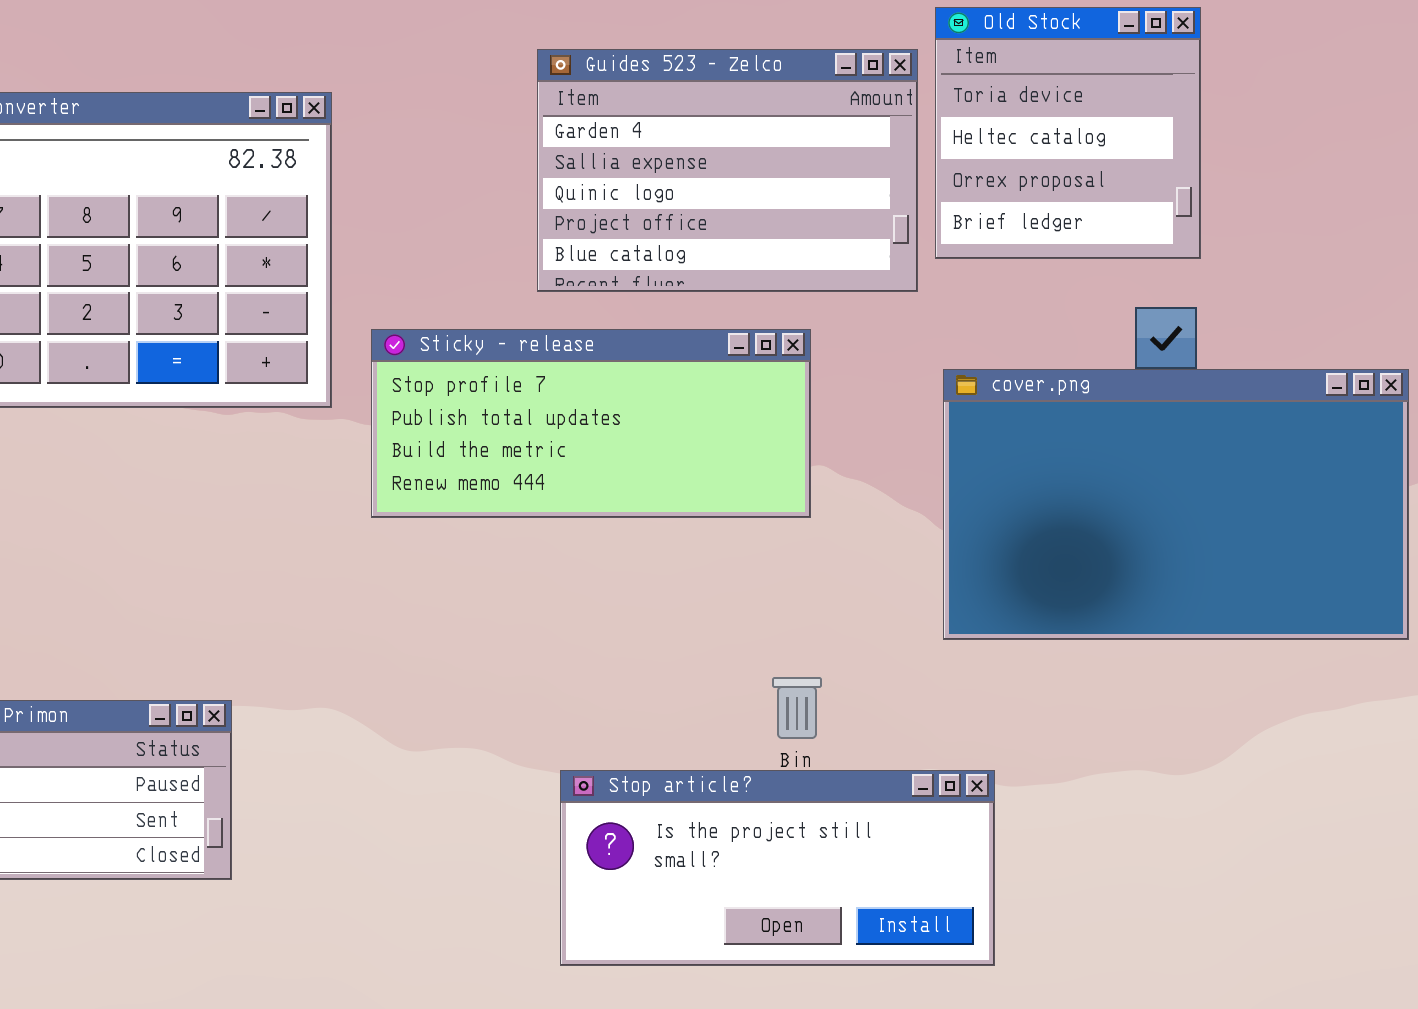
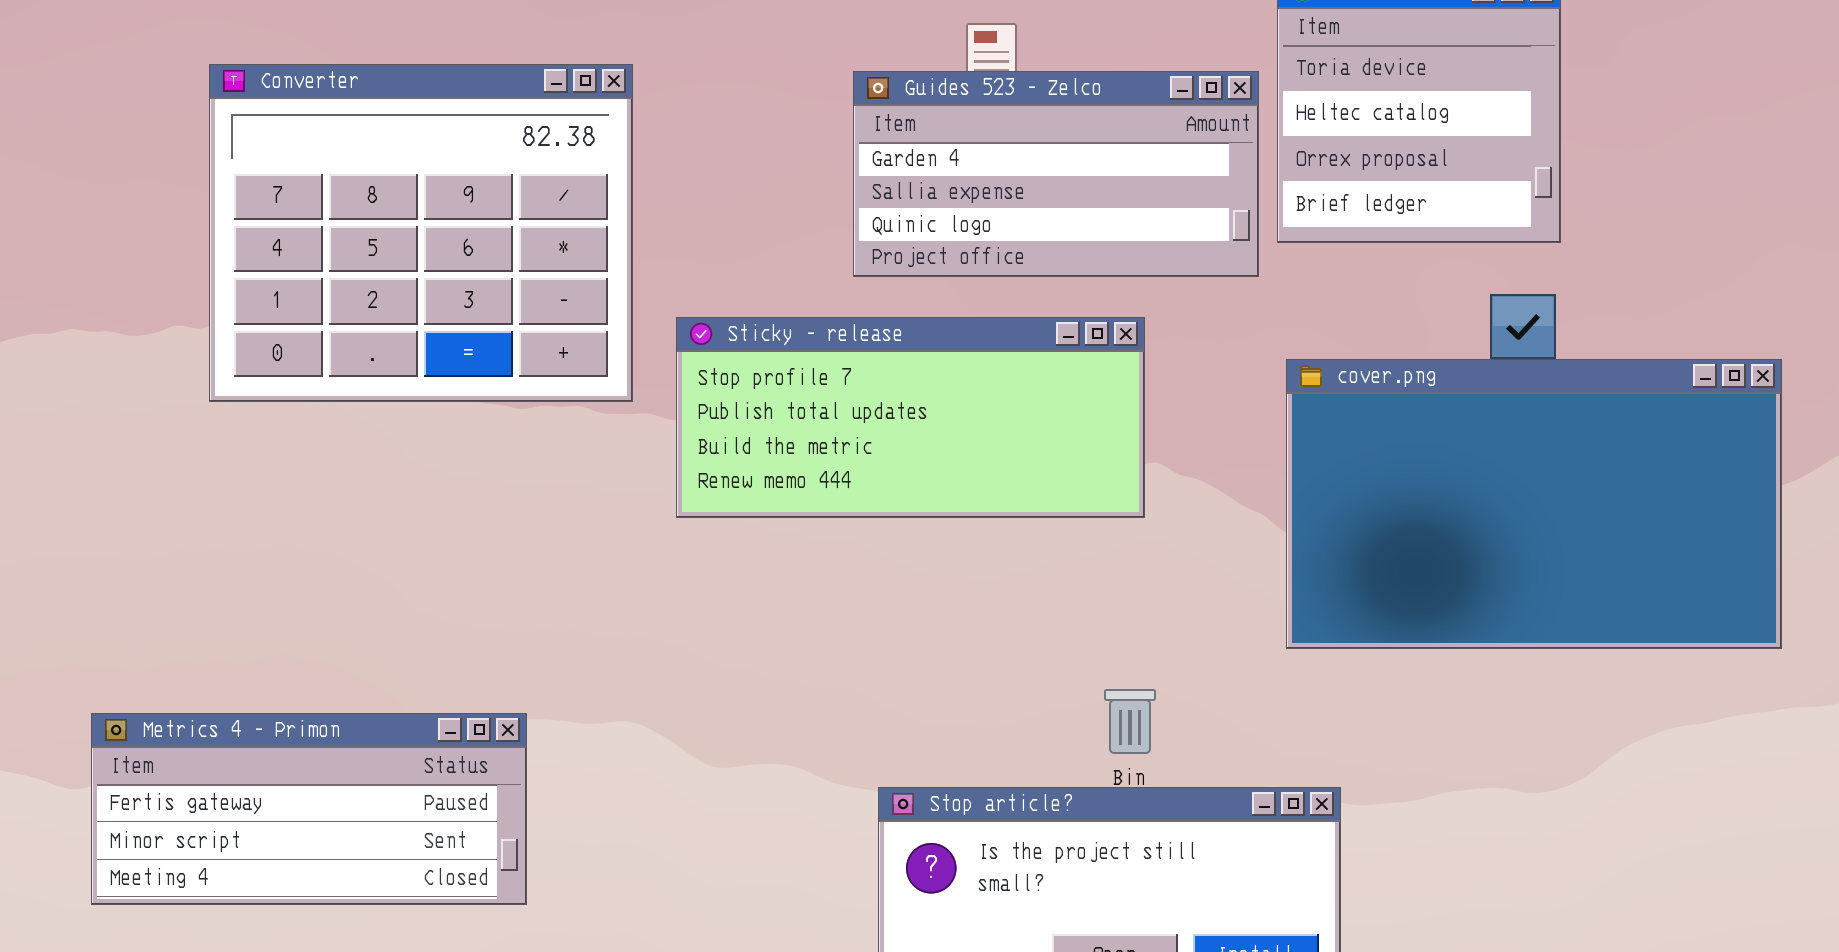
Guides 523 - Zelco: [537,49,918,292] -> [853,71,1259,277], resized

